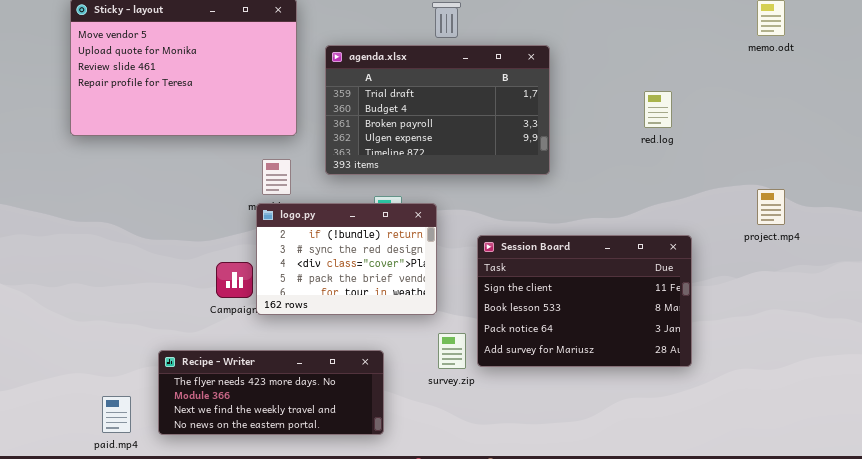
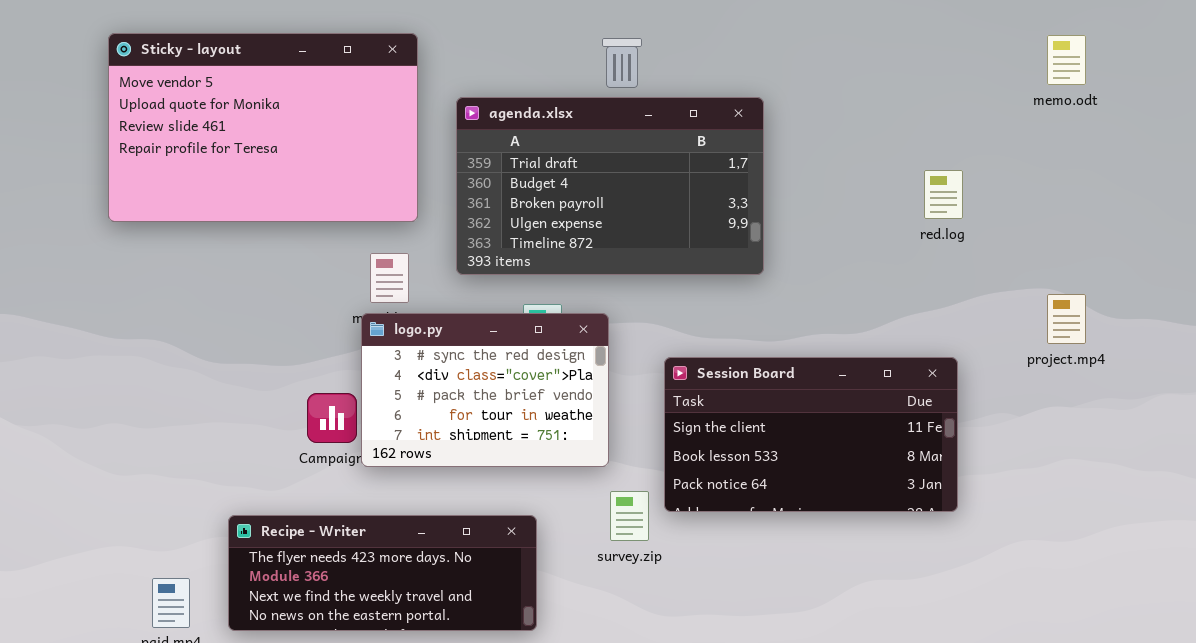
red.log: [644,91,672,128] -> [924,170,963,219], moved
logo.py: [256,203,437,315] -> [361,313,609,467], scrolled down 1 row
Session Board: [477,235,692,367] -> [664,357,958,512], resized

